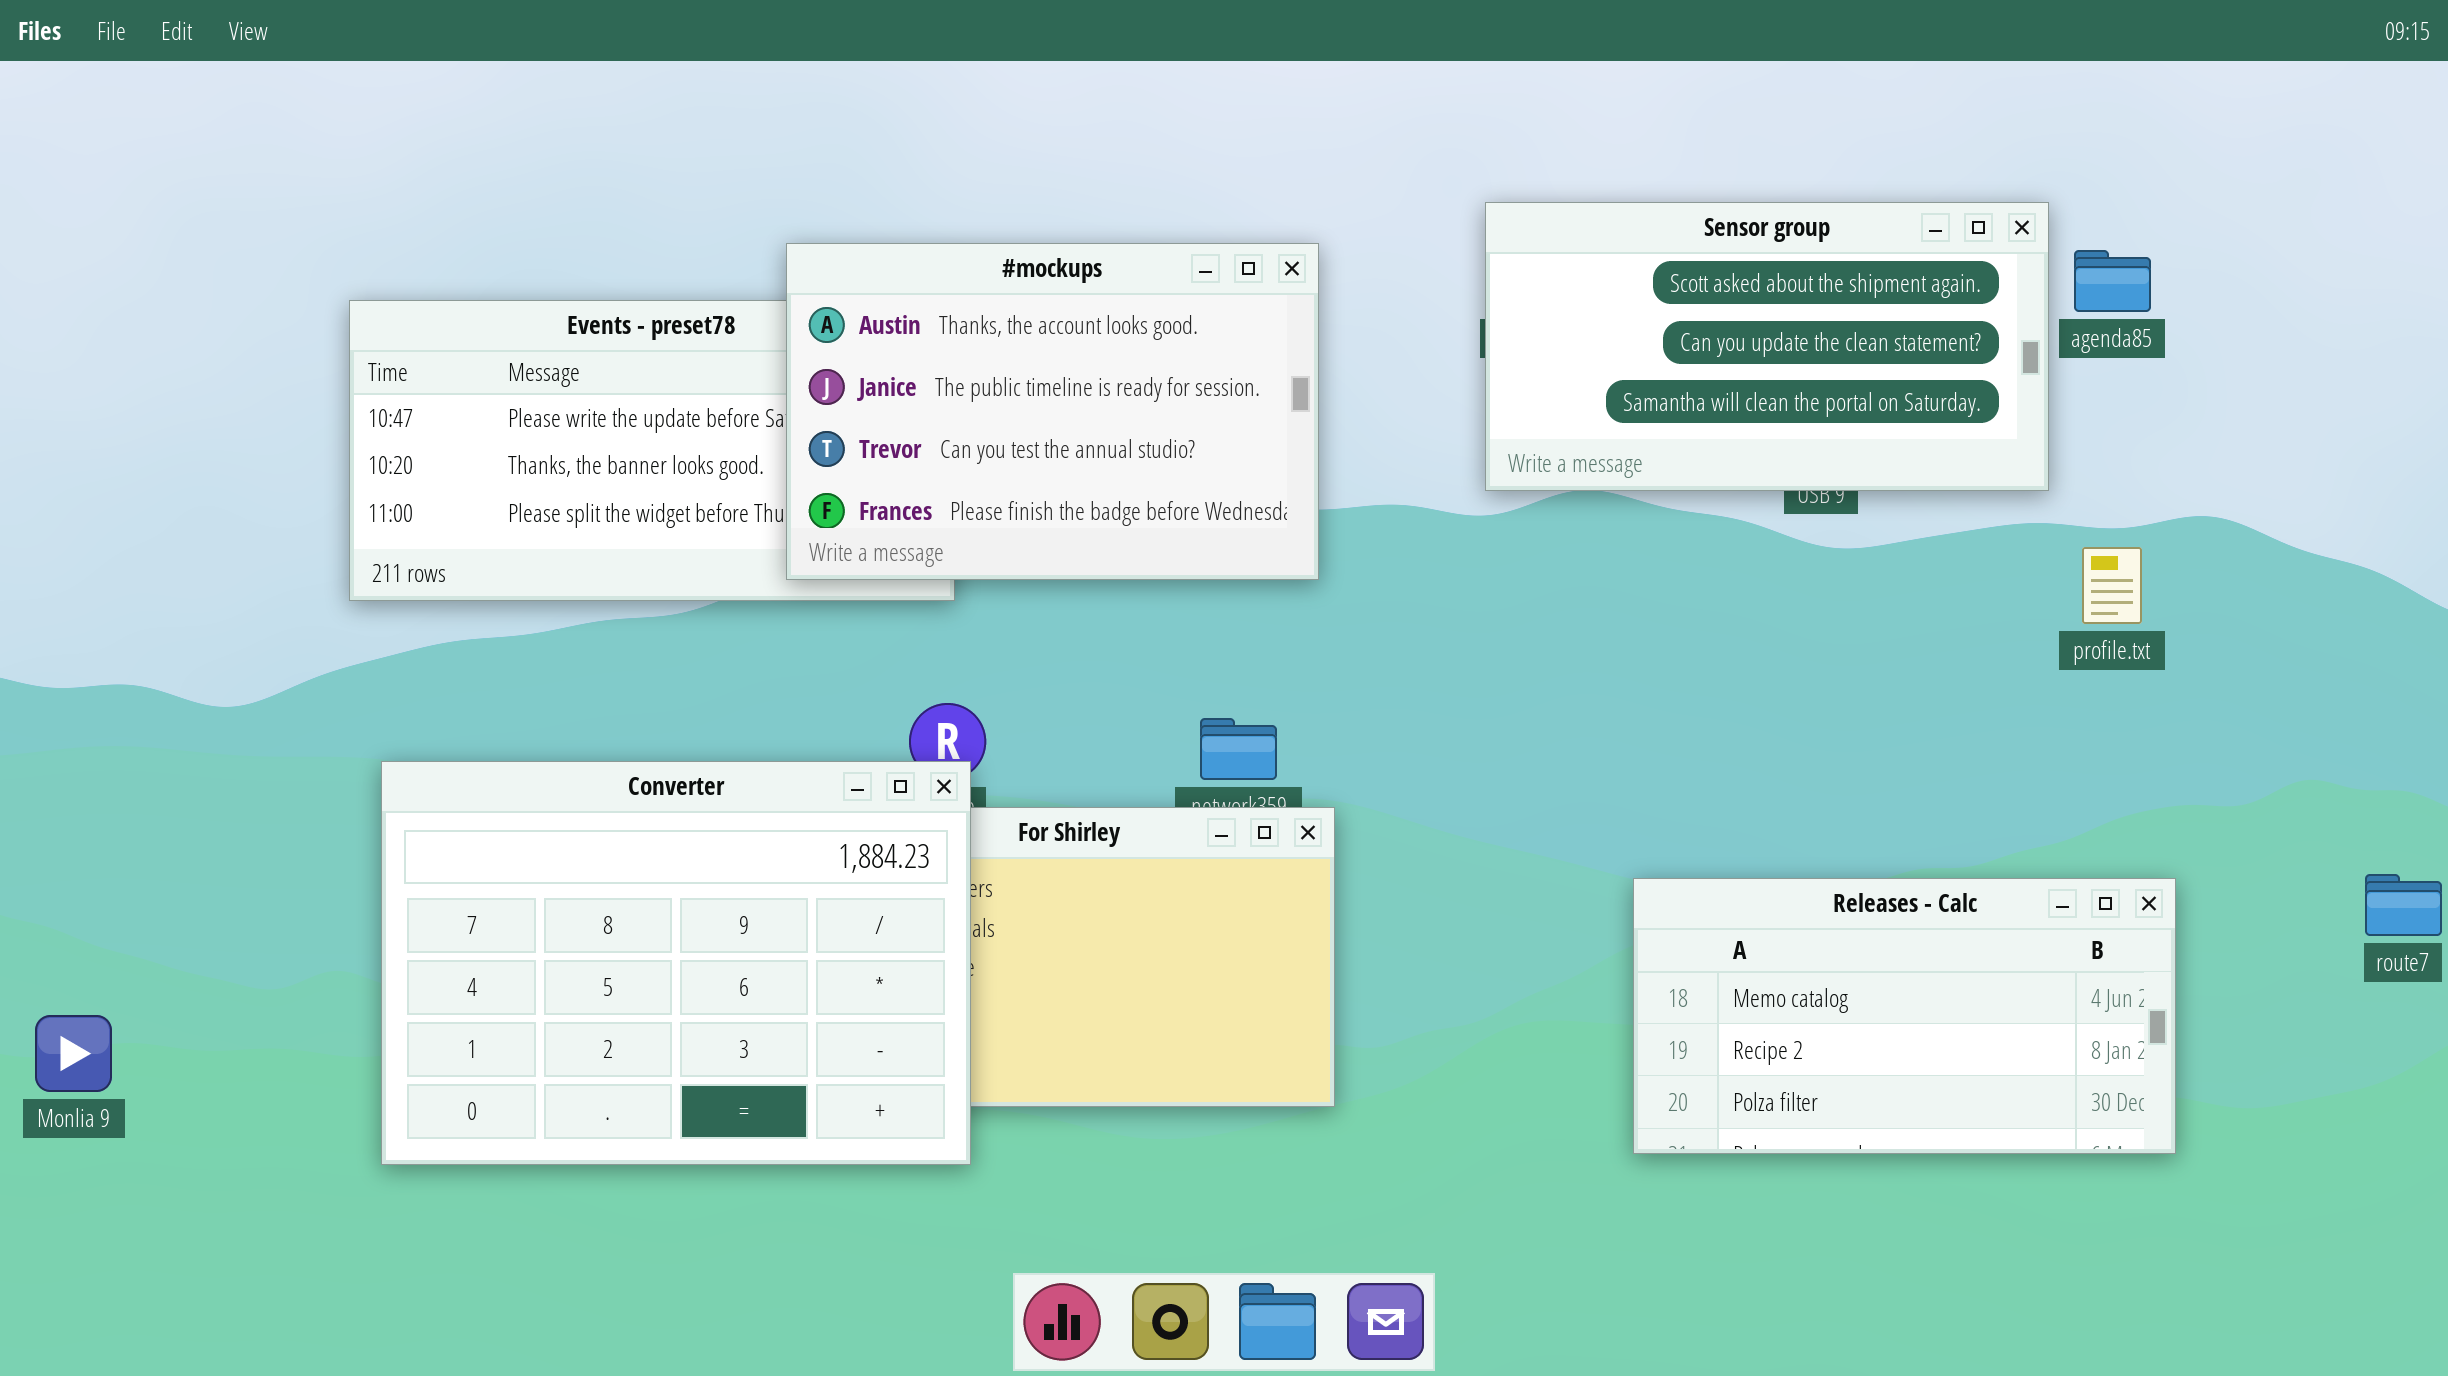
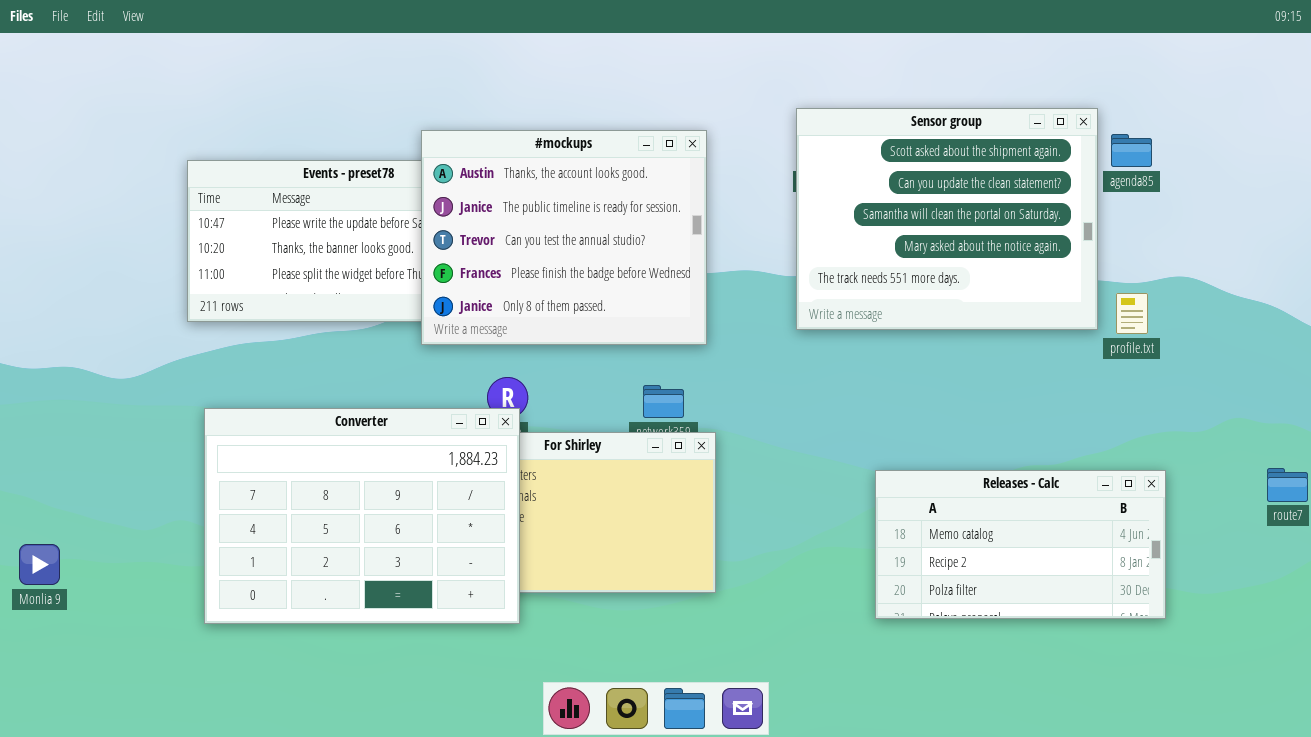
Sensor group: [1485,202,2049,491] -> [796,108,1098,330], resized
#mockups: [786,243,1319,580] -> [421,130,707,345], resized

